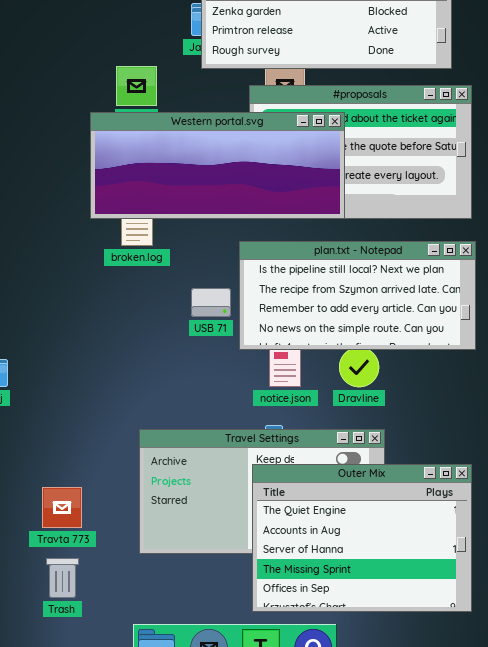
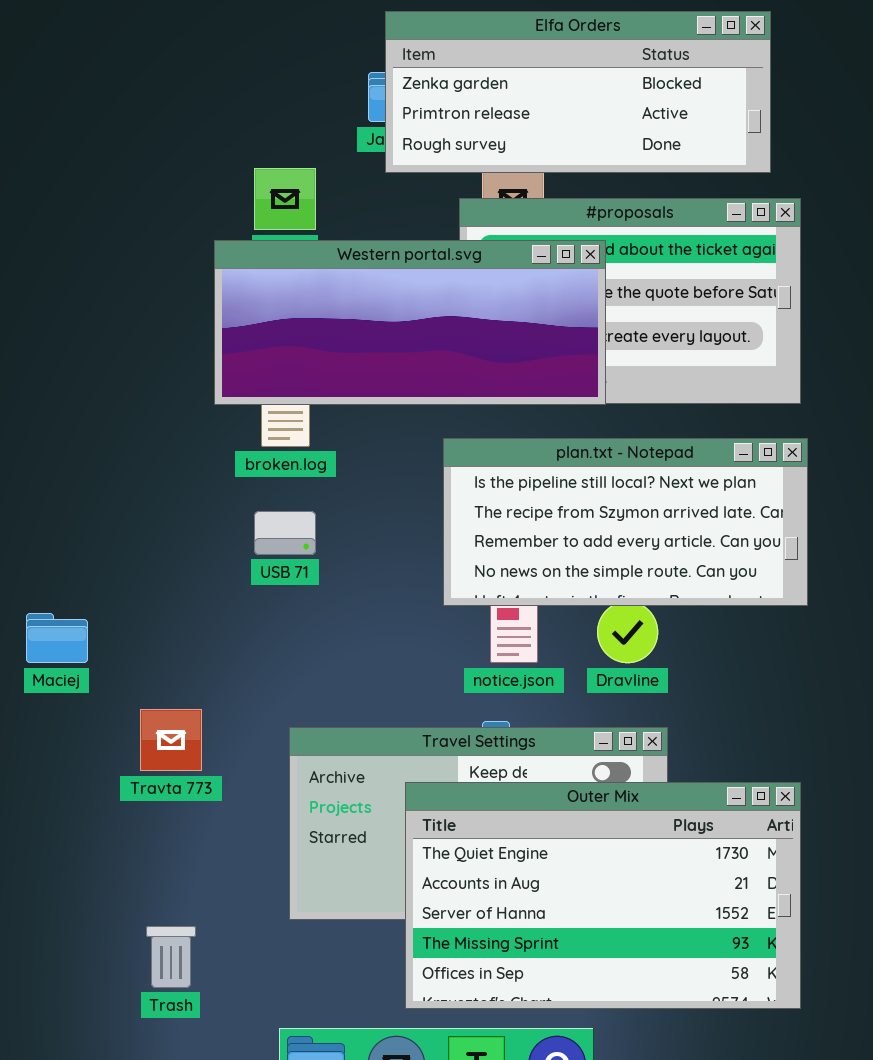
USB 71: [191,288,231,317] -> [254,511,316,555], moved
Outer Mix: [252,464,472,612] -> [405,782,801,1009], resized
Travta 773: [42,487,82,528] -> [140,709,202,771], moved

